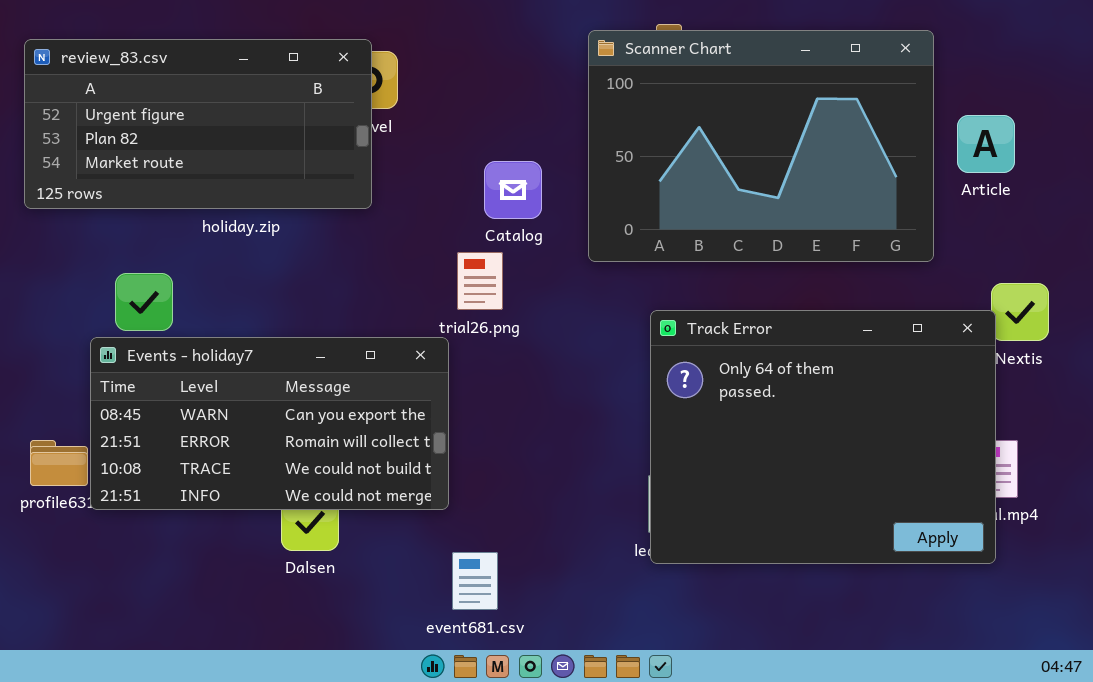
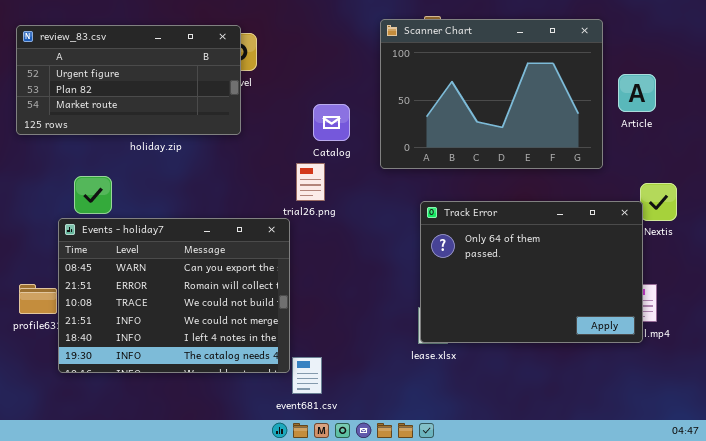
Track Error: [650,310,996,564] -> [420,201,643,343], resized
Events - holiday7: [90,337,449,510] -> [58,218,290,373], resized

